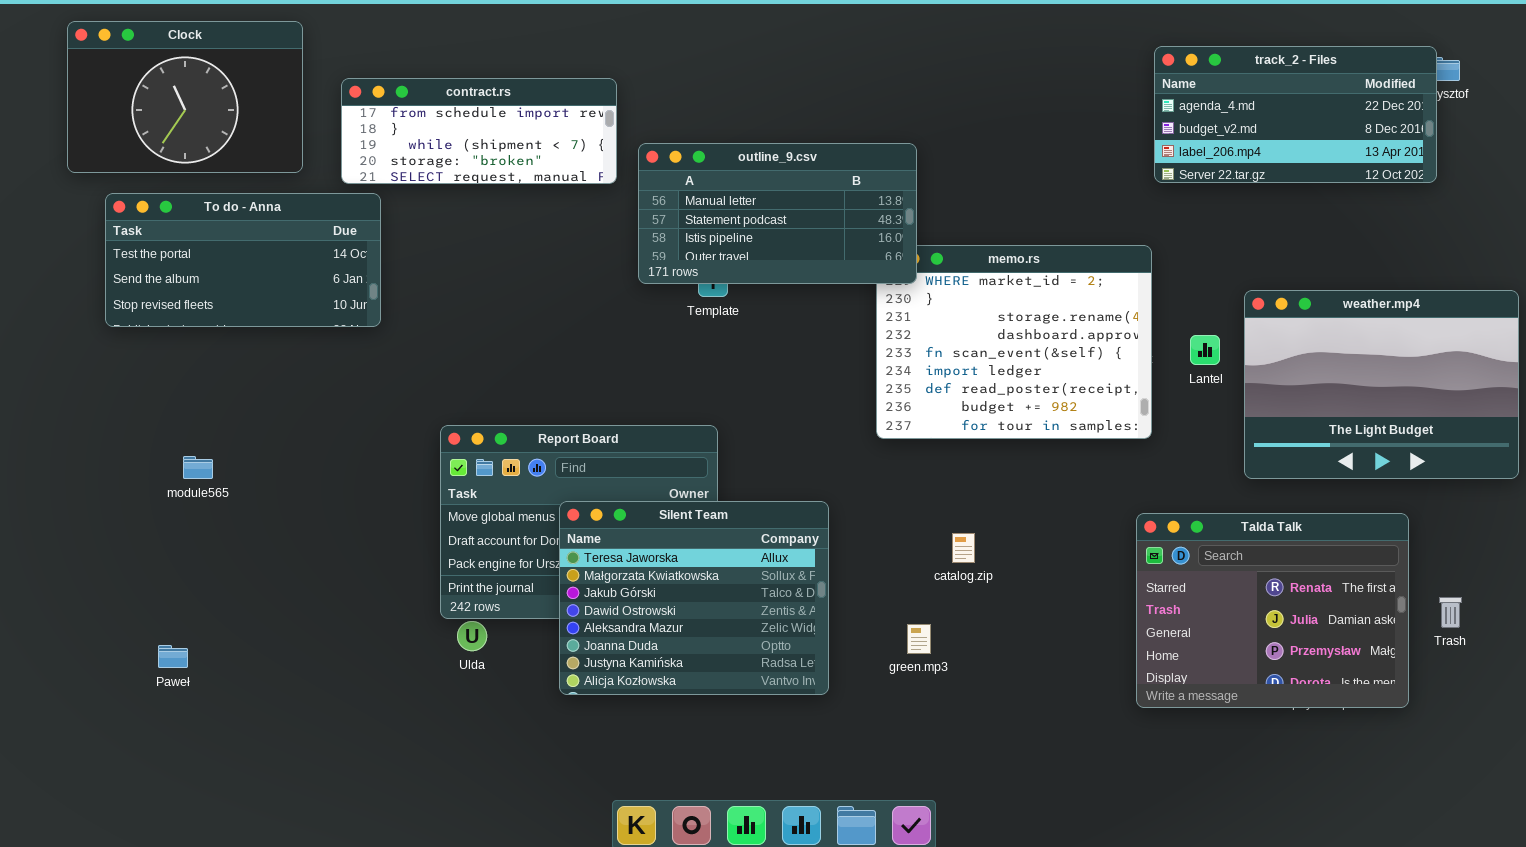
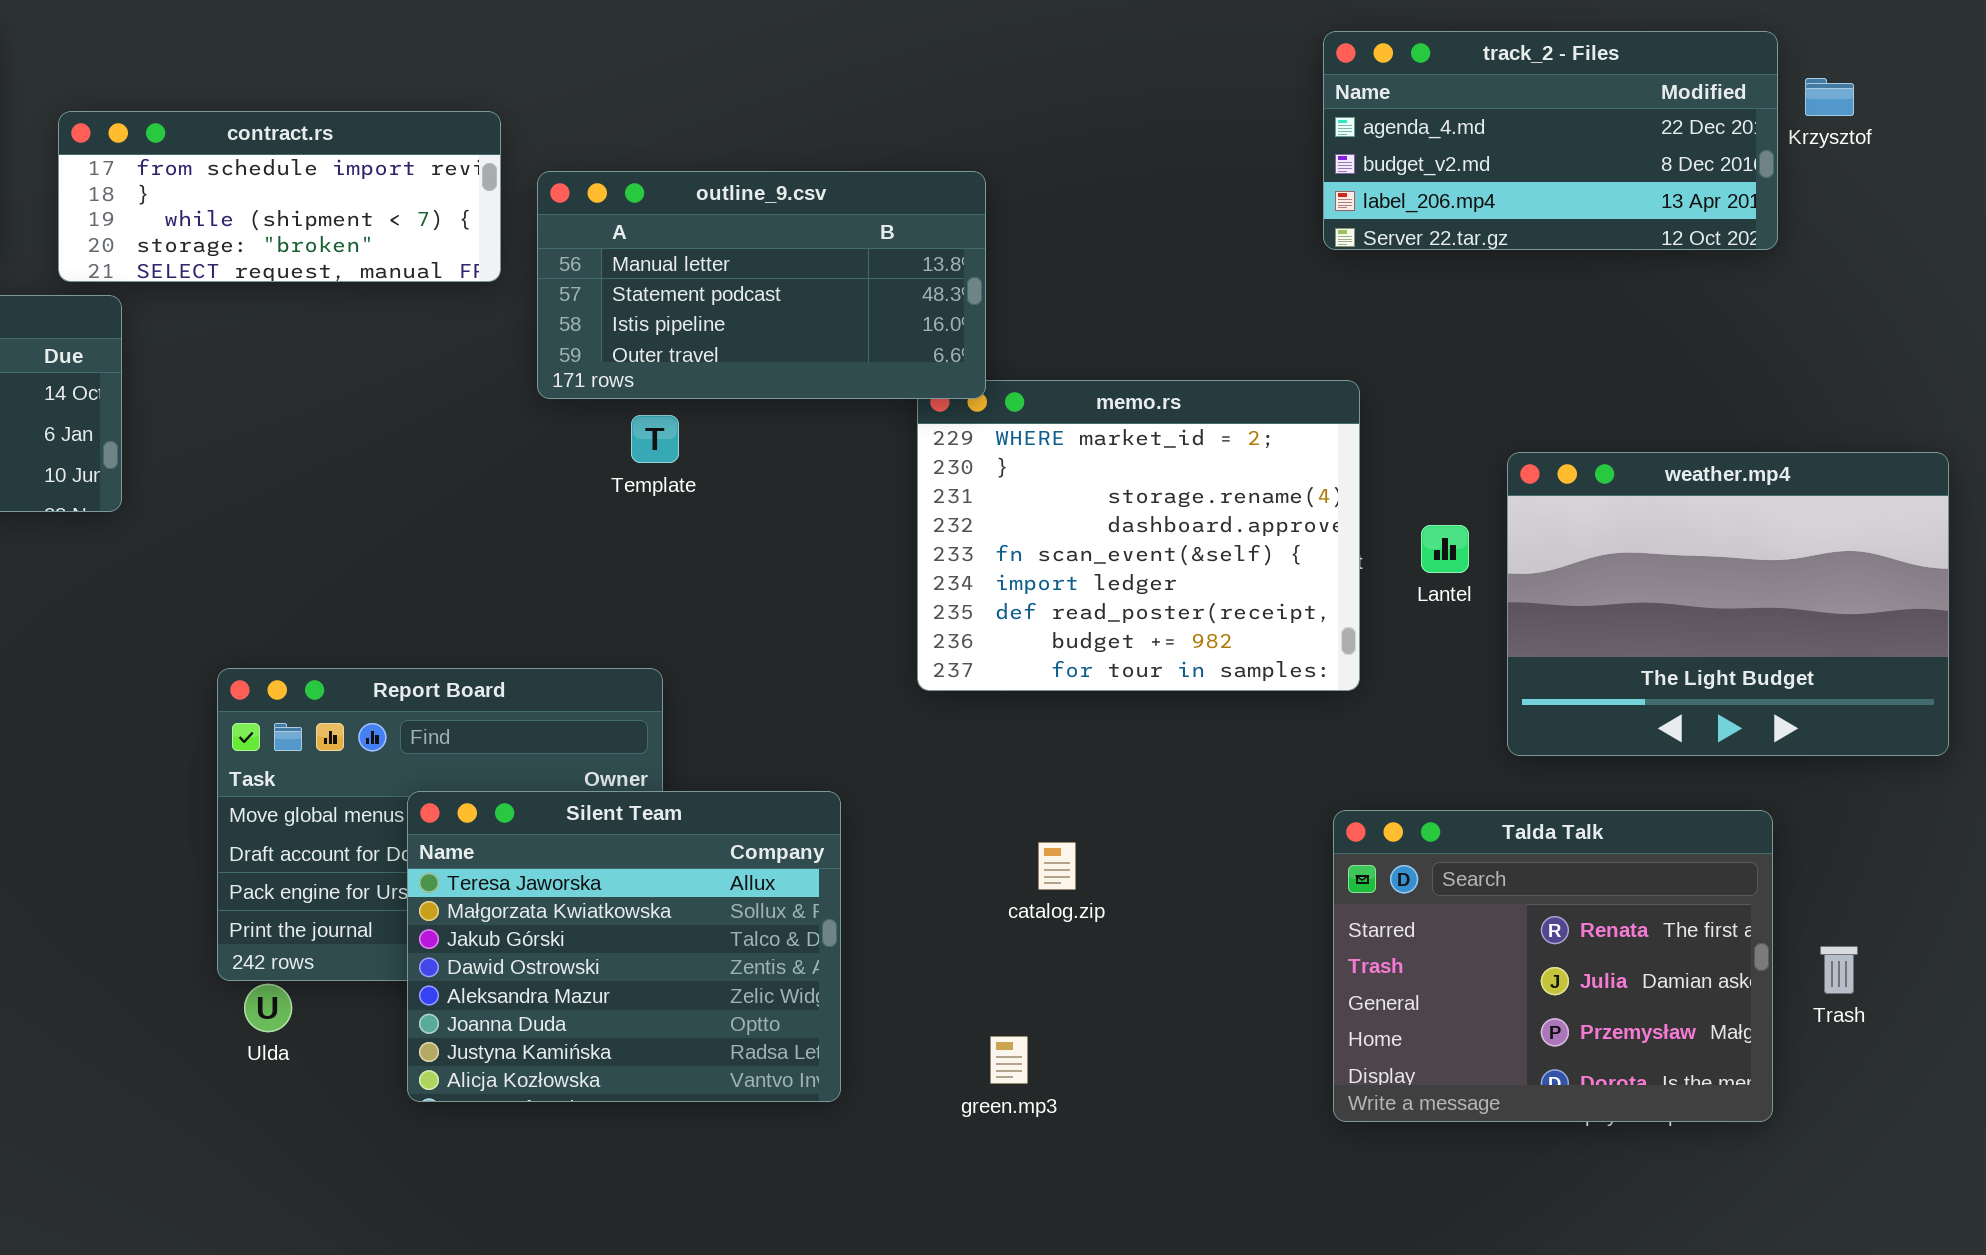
track_2 - Files: [1154,46,1437,183] -> [1323,31,1778,250], moved
outline_9.csv: [638,143,917,284] -> [537,171,986,399], moved
green.mp3: [907,624,931,654] -> [990,1036,1028,1084], moved

